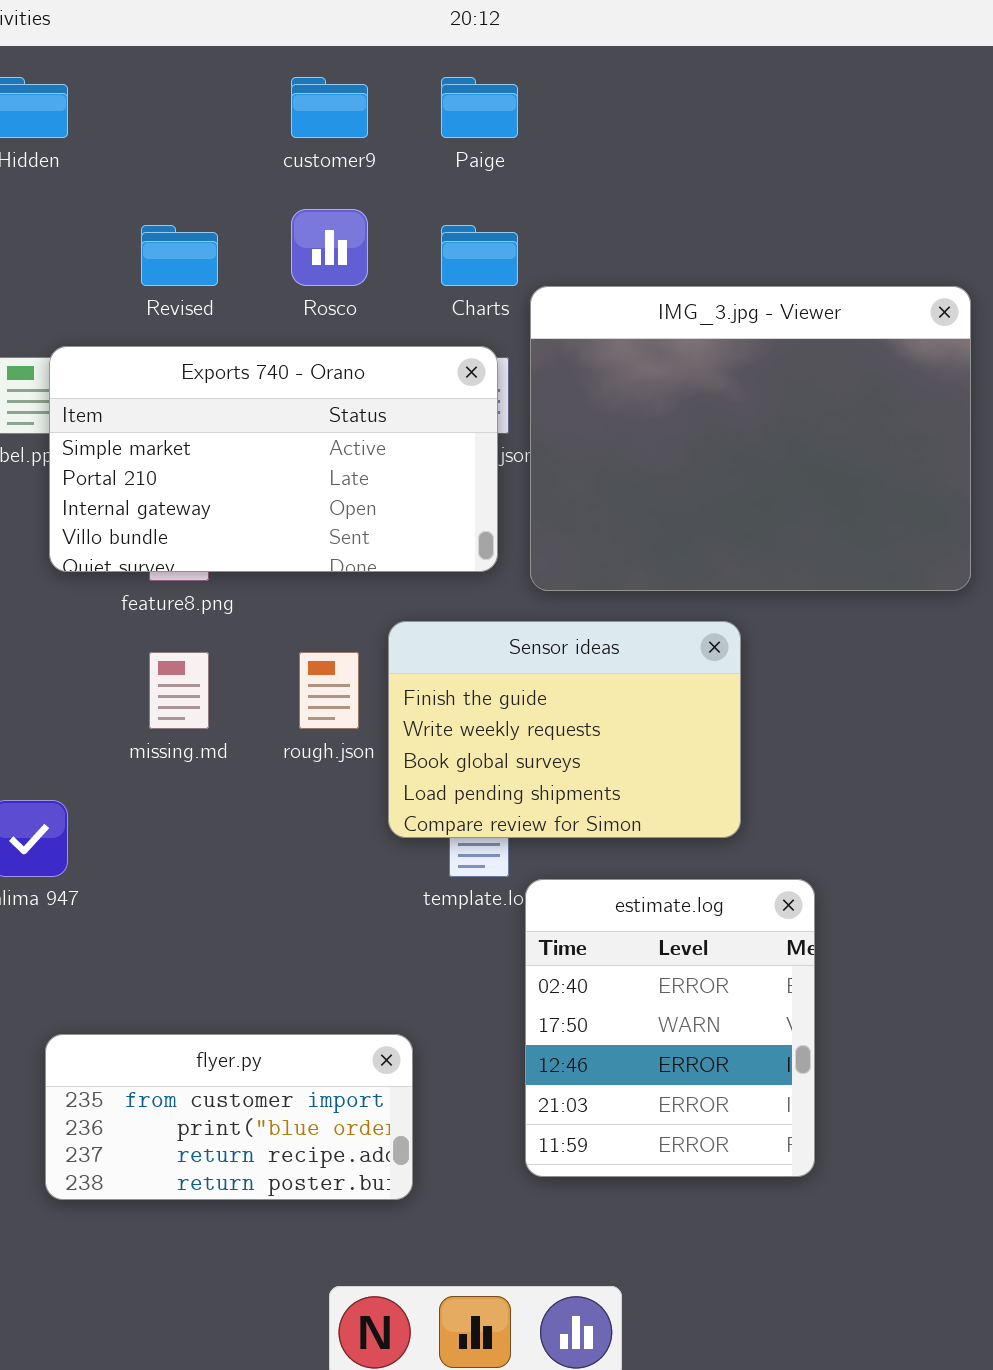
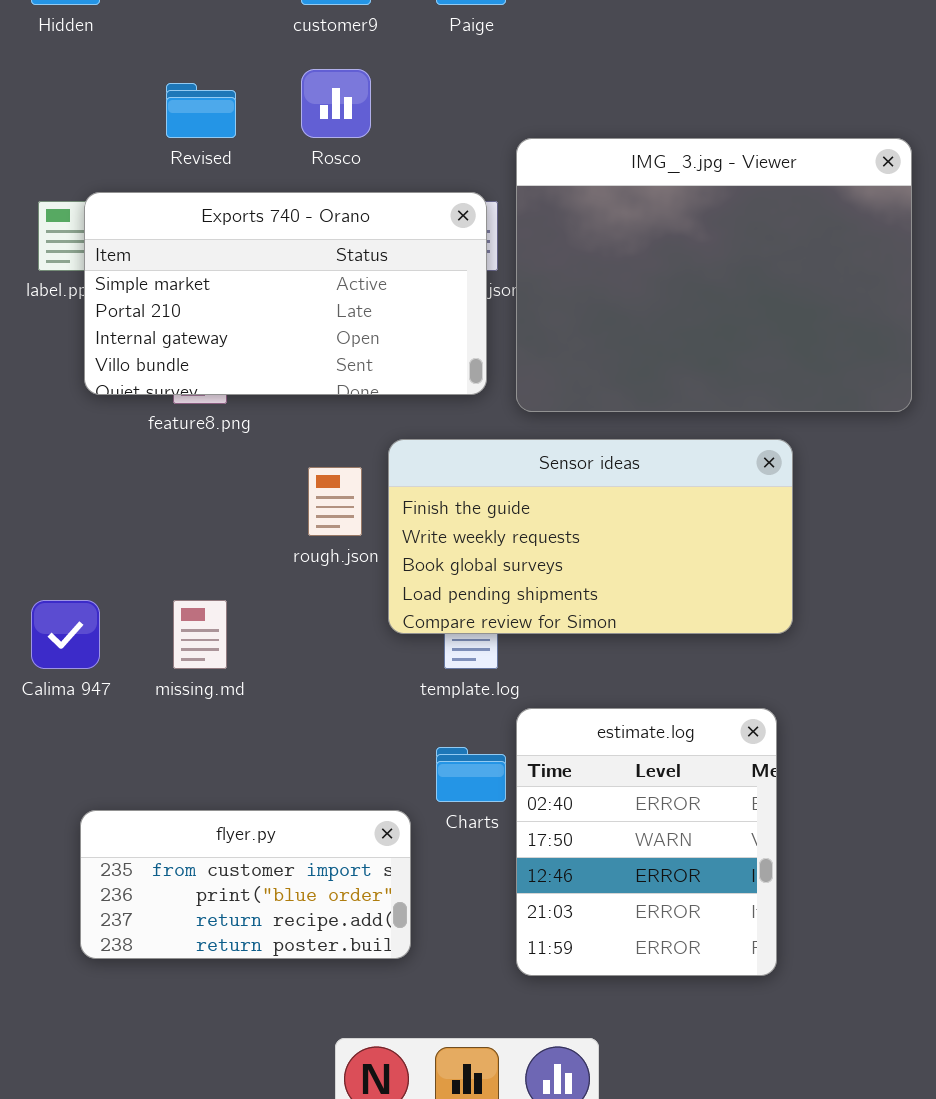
Charts: [441,225,518,286] -> [436,747,506,802], moved
Sensor ideas: [388,621,741,838] -> [388,439,793,634], resized
missing.md: [149,652,209,729] -> [173,600,227,669], moved
estimate.log: [525,879,815,1177] -> [516,708,777,976], moved

